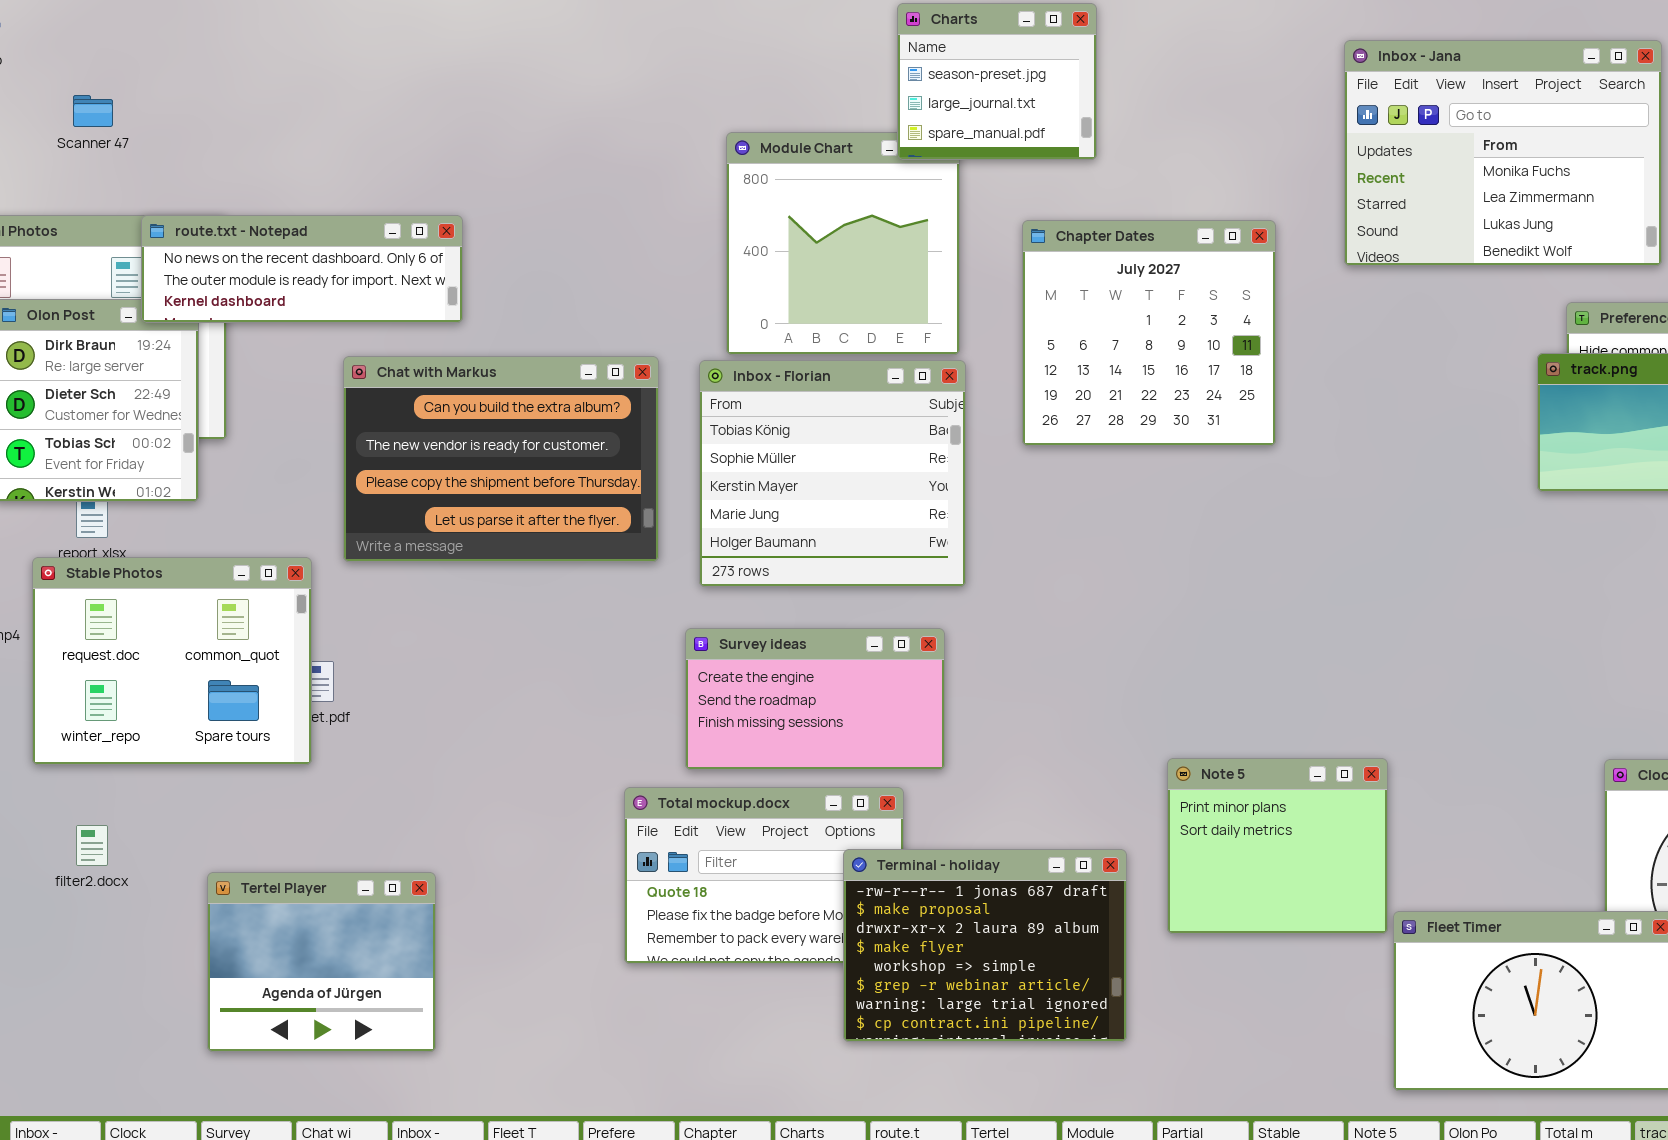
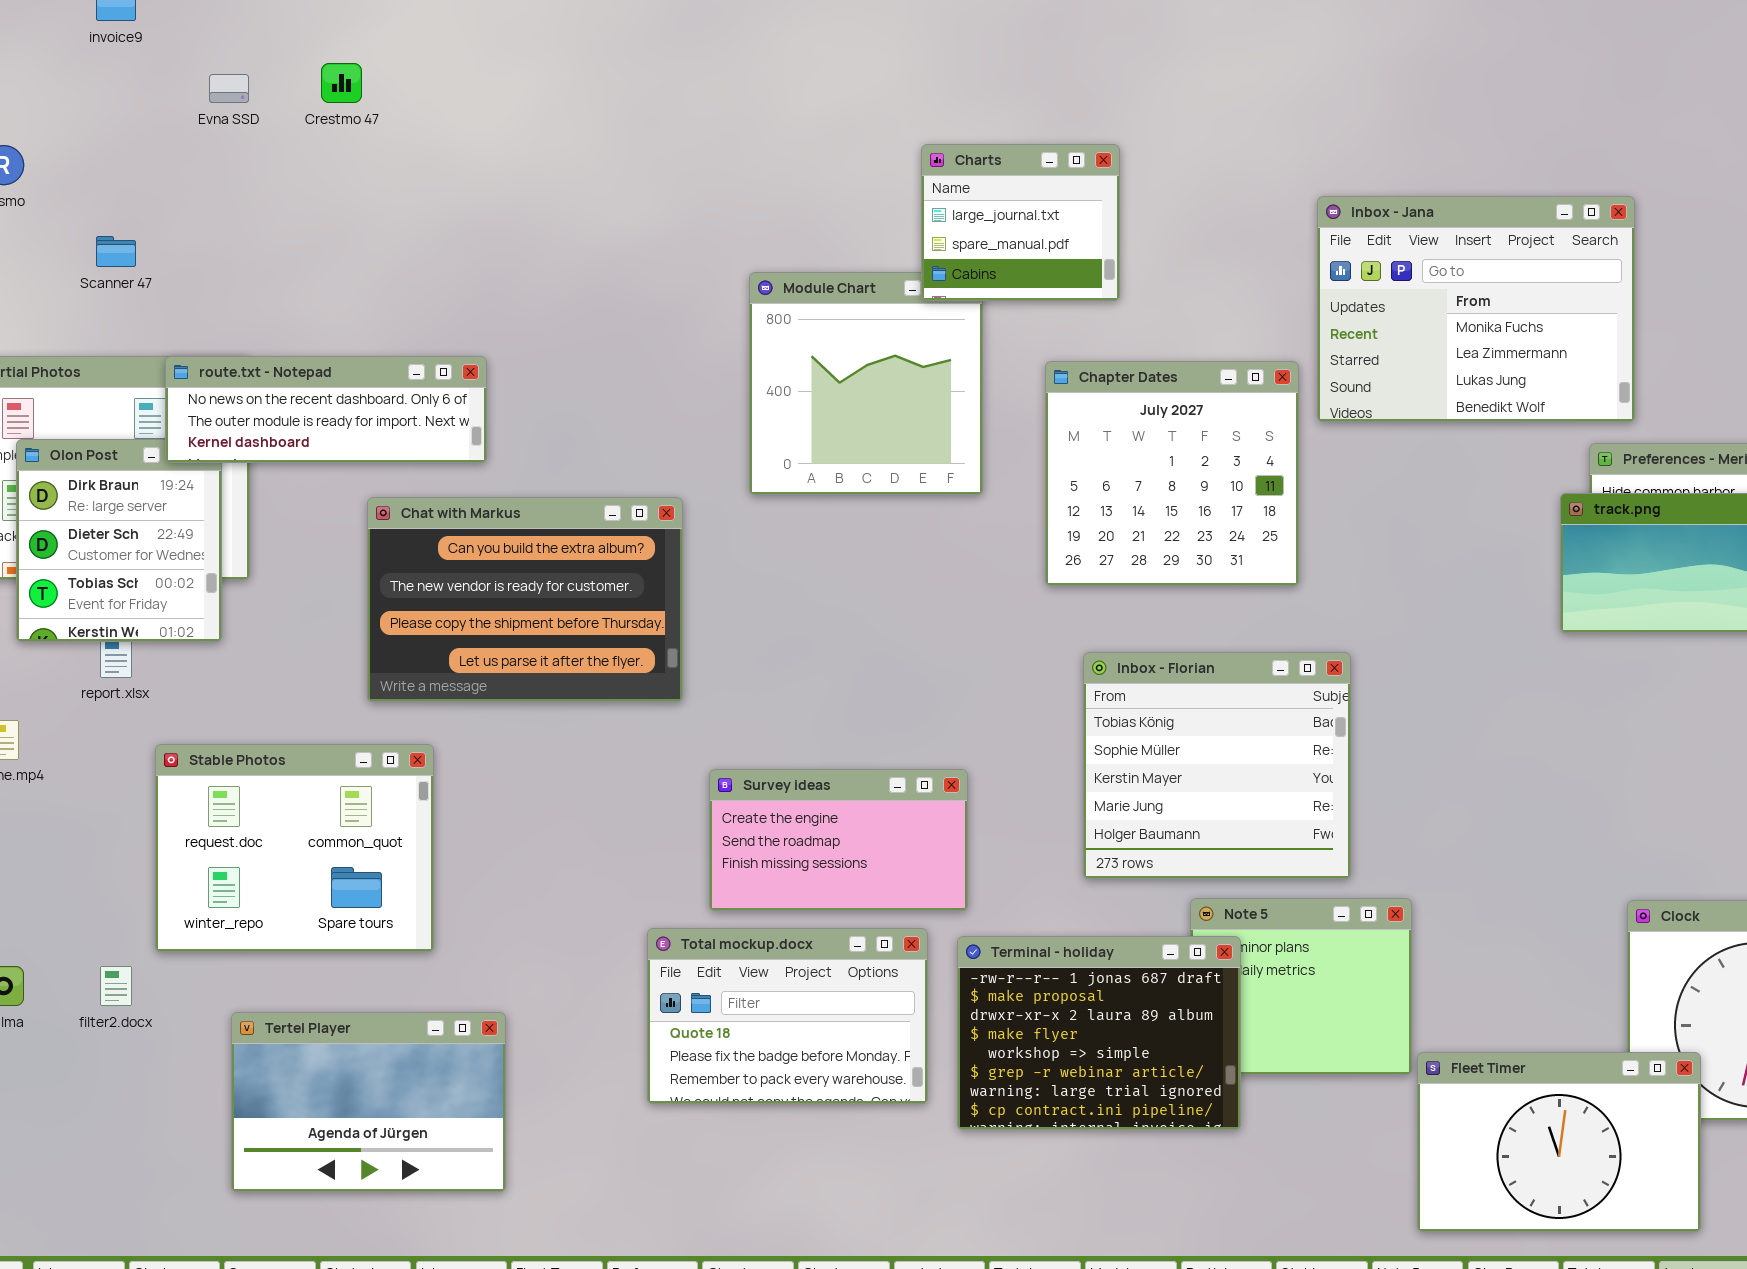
Charts: [897,3,1097,160] -> [921,144,1120,301], scrolled down 1 row
Inbox - Jana: [1344,40,1662,266] -> [1317,196,1635,422], moved
Inbox - Florian: [699,360,966,587] -> [1083,652,1351,879], moved
Stable Photos: [32,557,312,765] -> [155,744,434,952], moved
Terminal - holiday: [843,849,1127,1042] -> [957,936,1241,1130], moved
Tertel Player: [207,872,436,1052] -> [231,1012,506,1192], resized

